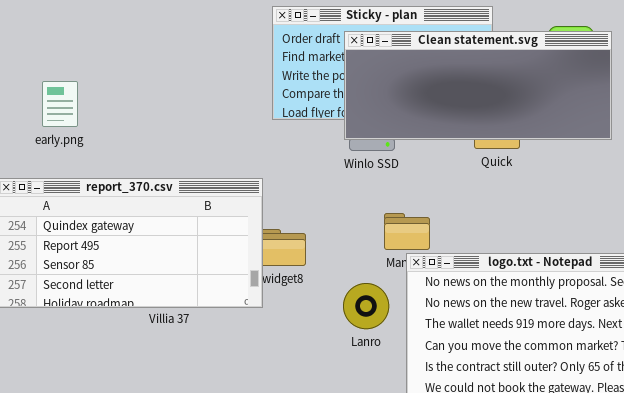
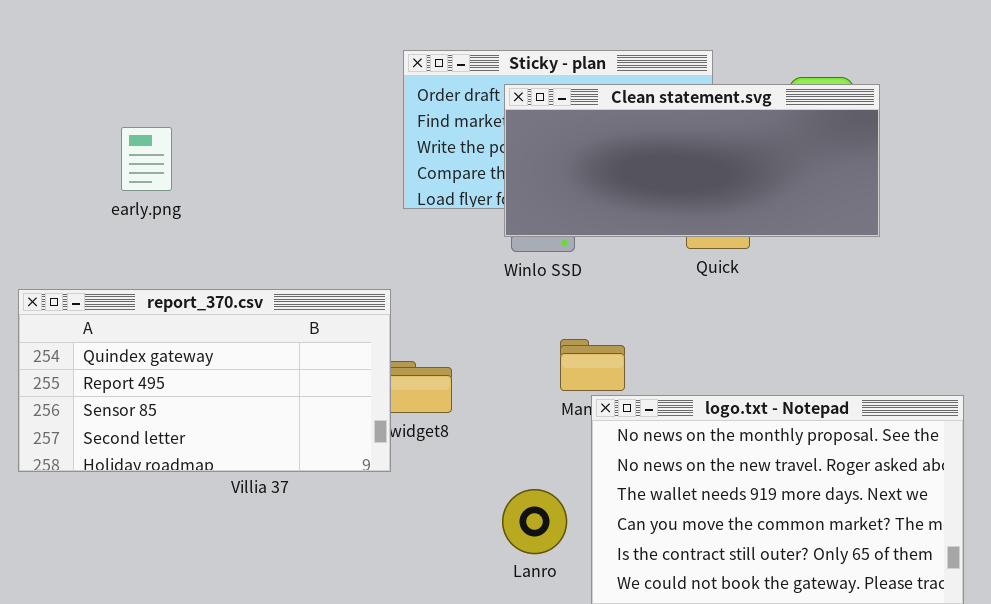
early.png: [42,81,78,127] -> [121,127,172,191], moved
Lanro: [343,283,389,329] -> [502,489,567,554], moved

